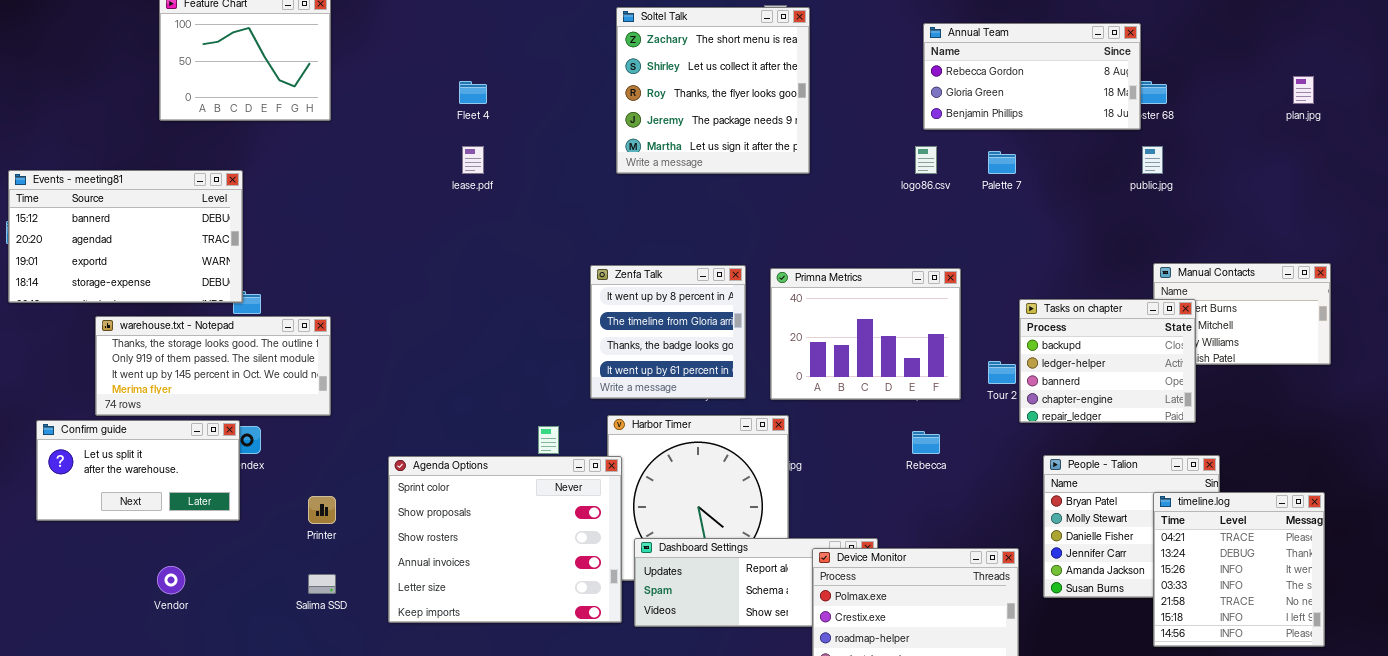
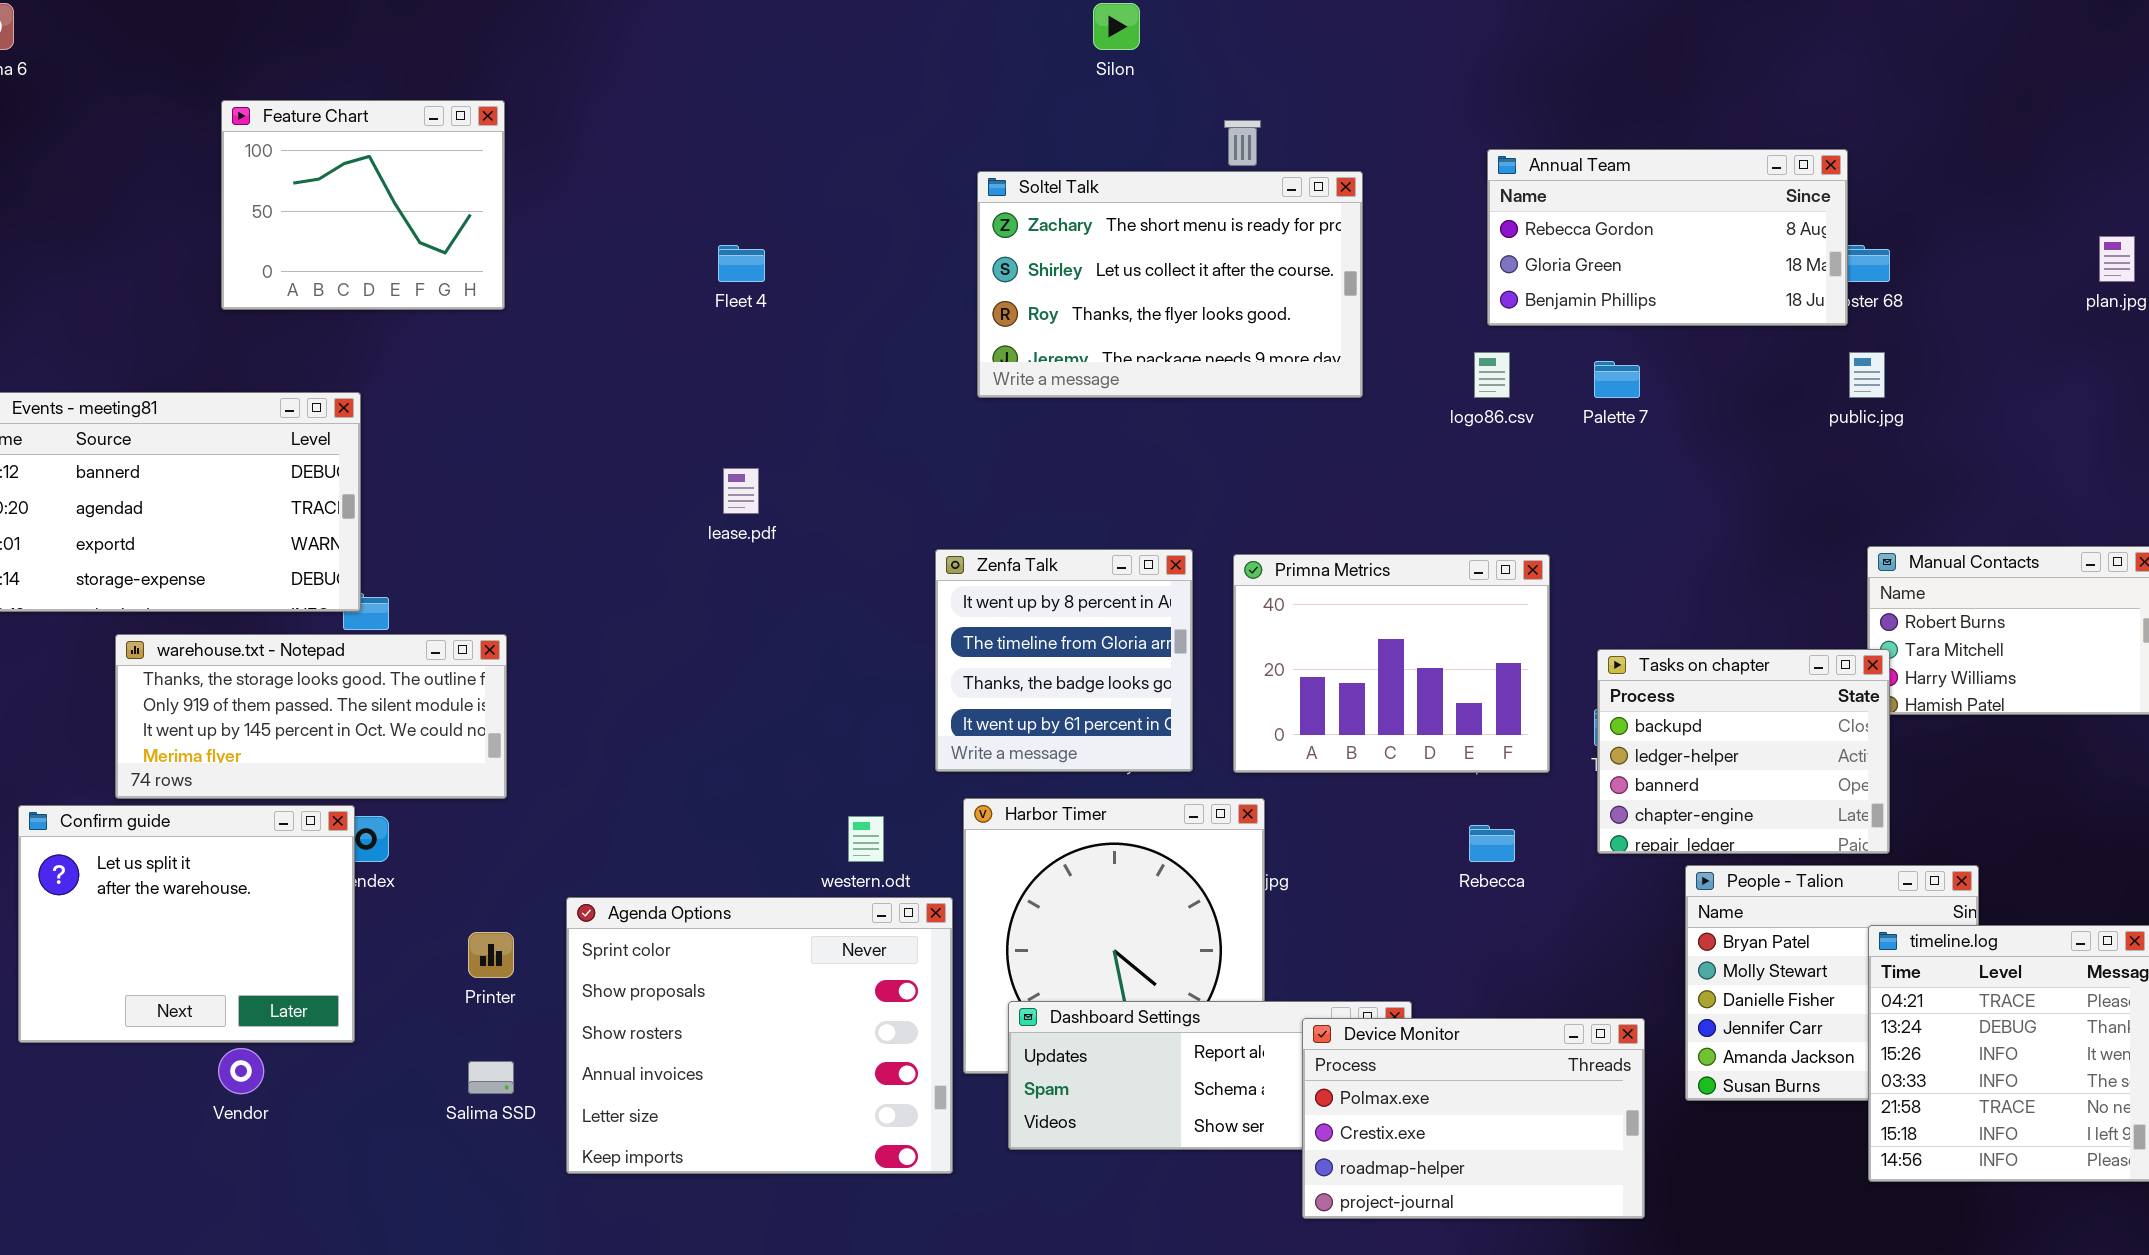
Soltel Talk: [616,7,810,174] -> [977,171,1363,398], resized
lease.pdf: [462,146,484,174] -> [723,468,759,514], moved
Tasks on chapter: [1019,299,1196,423] -> [1597,649,1890,854], moved
Confirm guide: [36,420,240,521] -> [18,805,355,1043], resized
Agenda Options: [388,456,622,623] -> [566,897,953,1174], moved

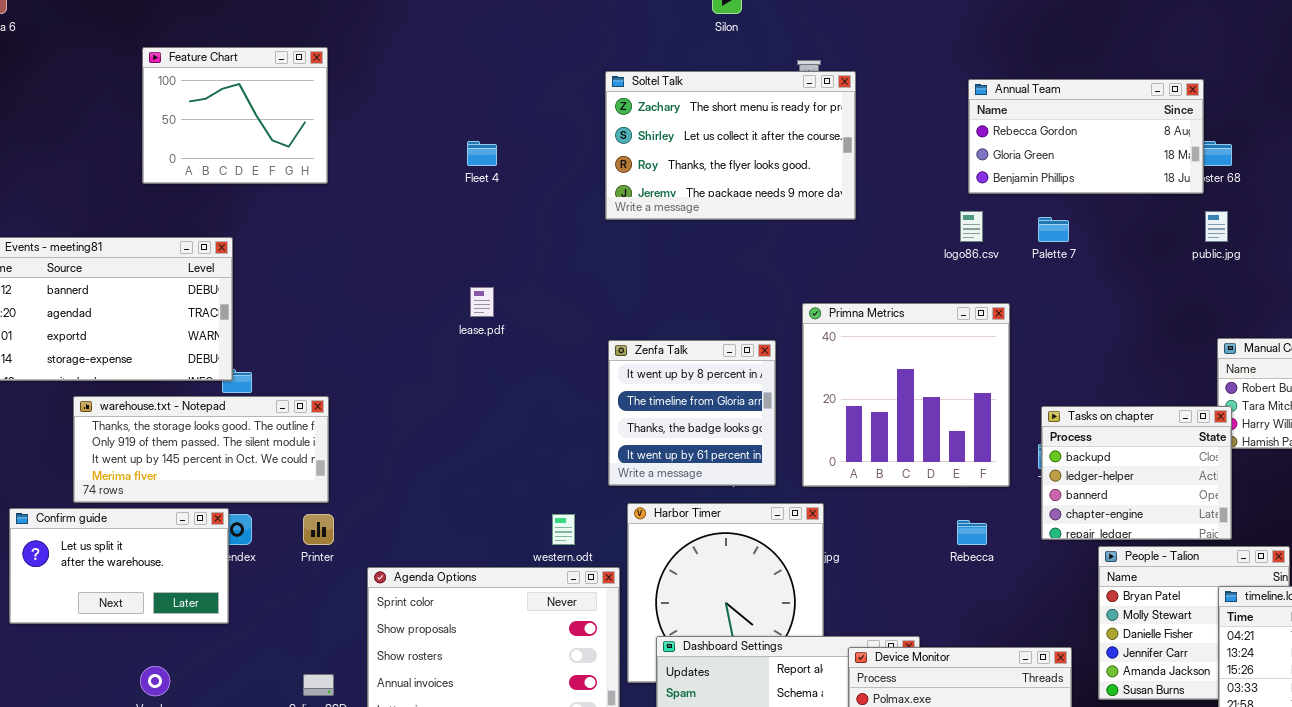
Soltel Talk: [977,171,1363,398] -> [605,71,856,220], moved
Primna Metrics: [1233,554,1550,773] -> [802,303,1010,487], resized
Confirm guide: [18,805,355,1043] -> [9,508,229,624], resized
Printer: [468,932,514,978] -> [303,514,334,545], moved

